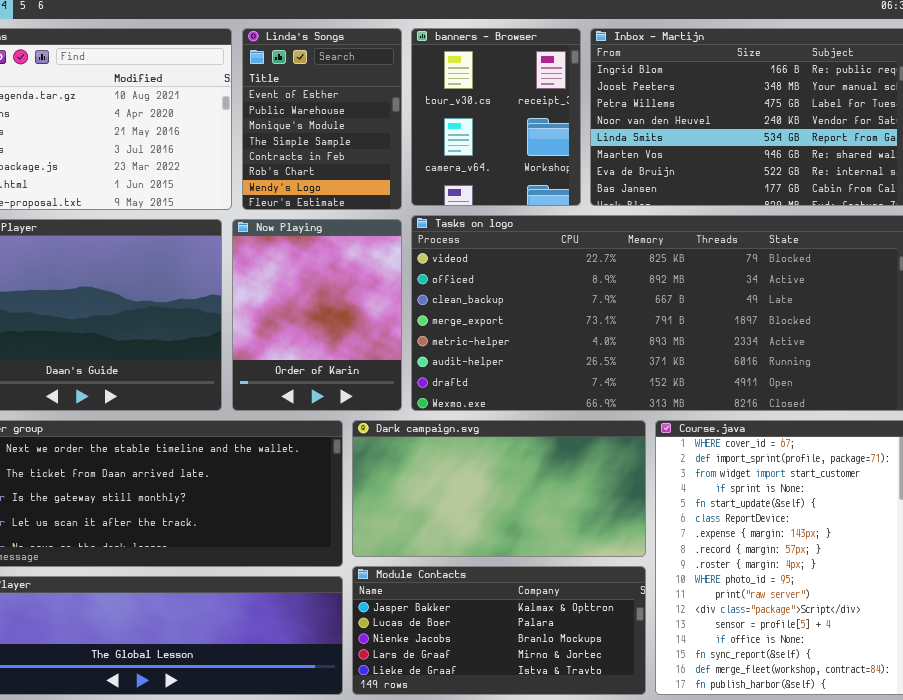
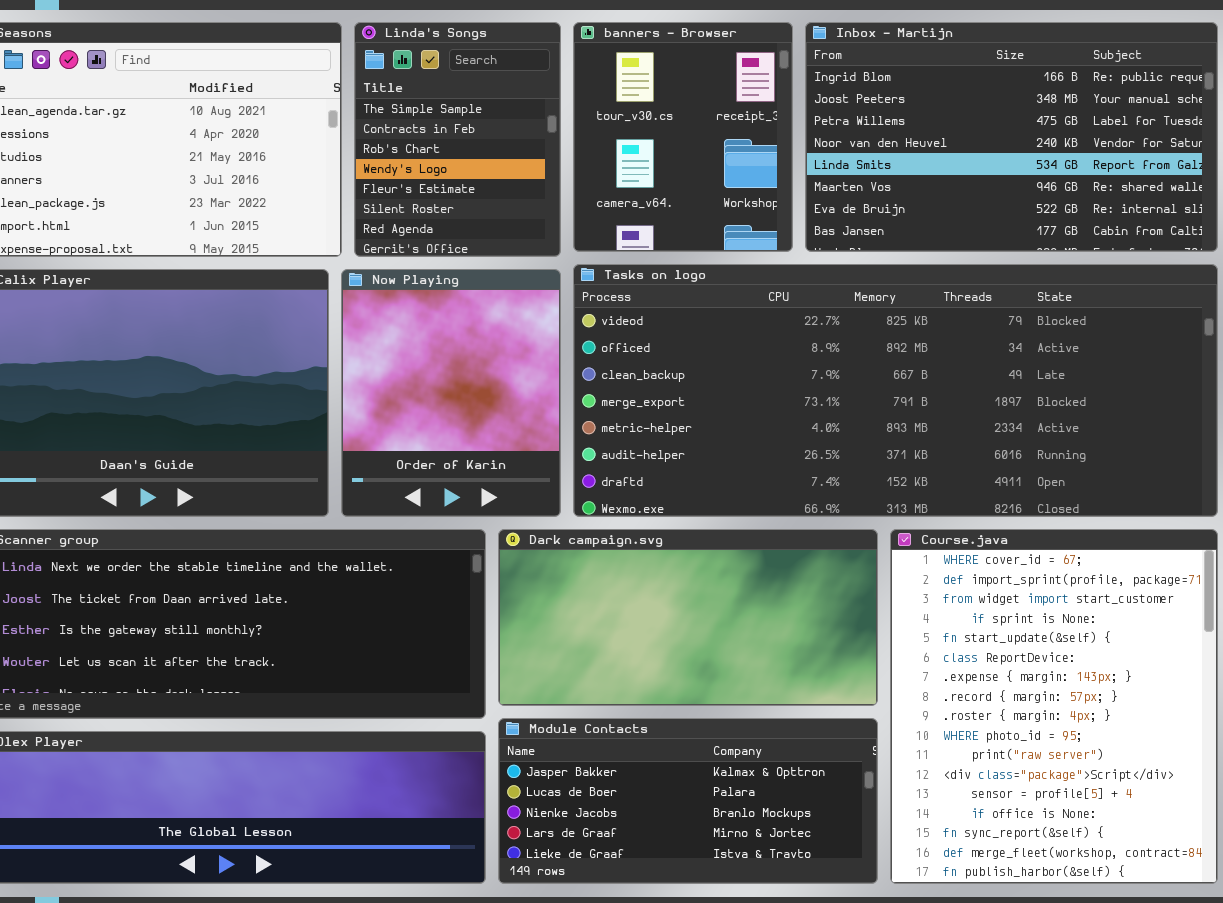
Linda's Songs: [242,28,402,210] -> [354,22,561,257], scrolled down 3 rows

